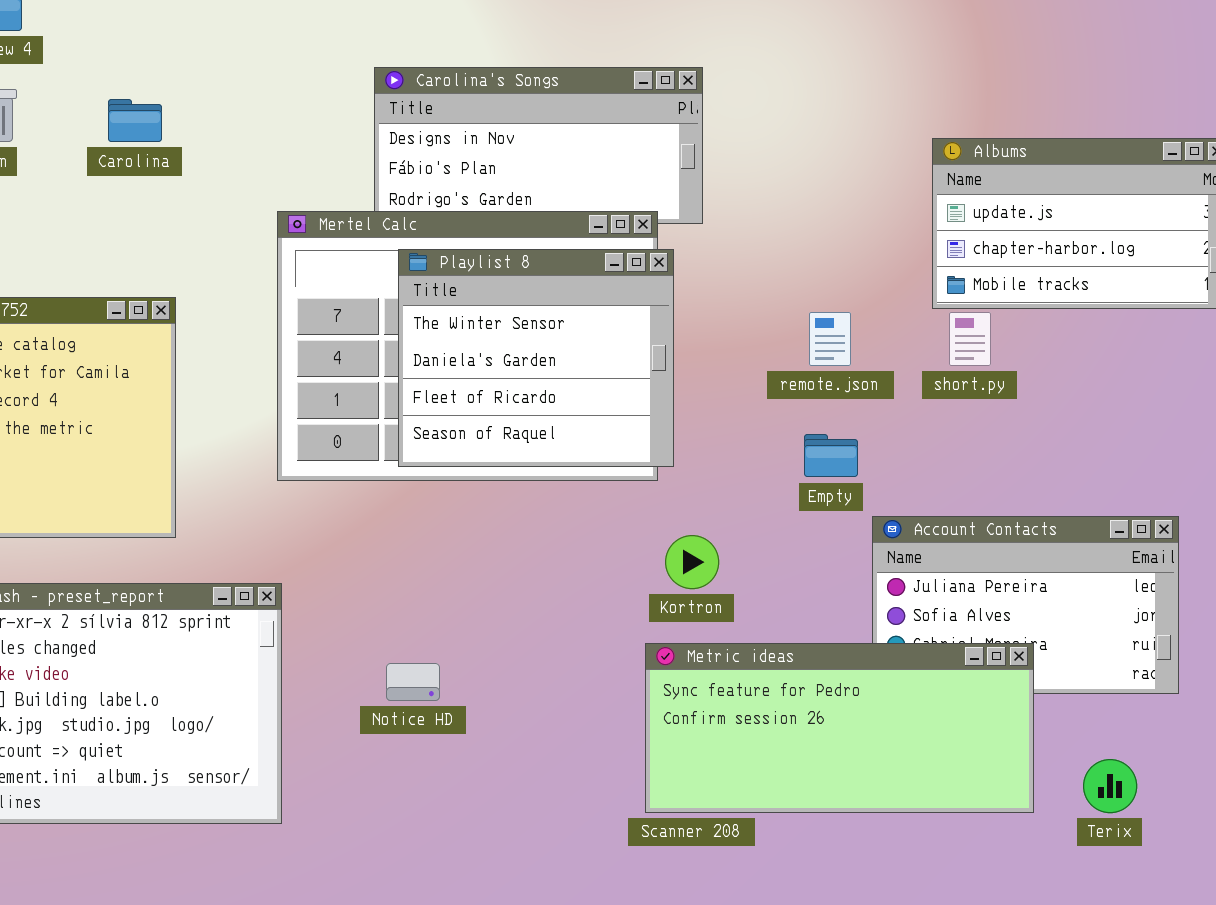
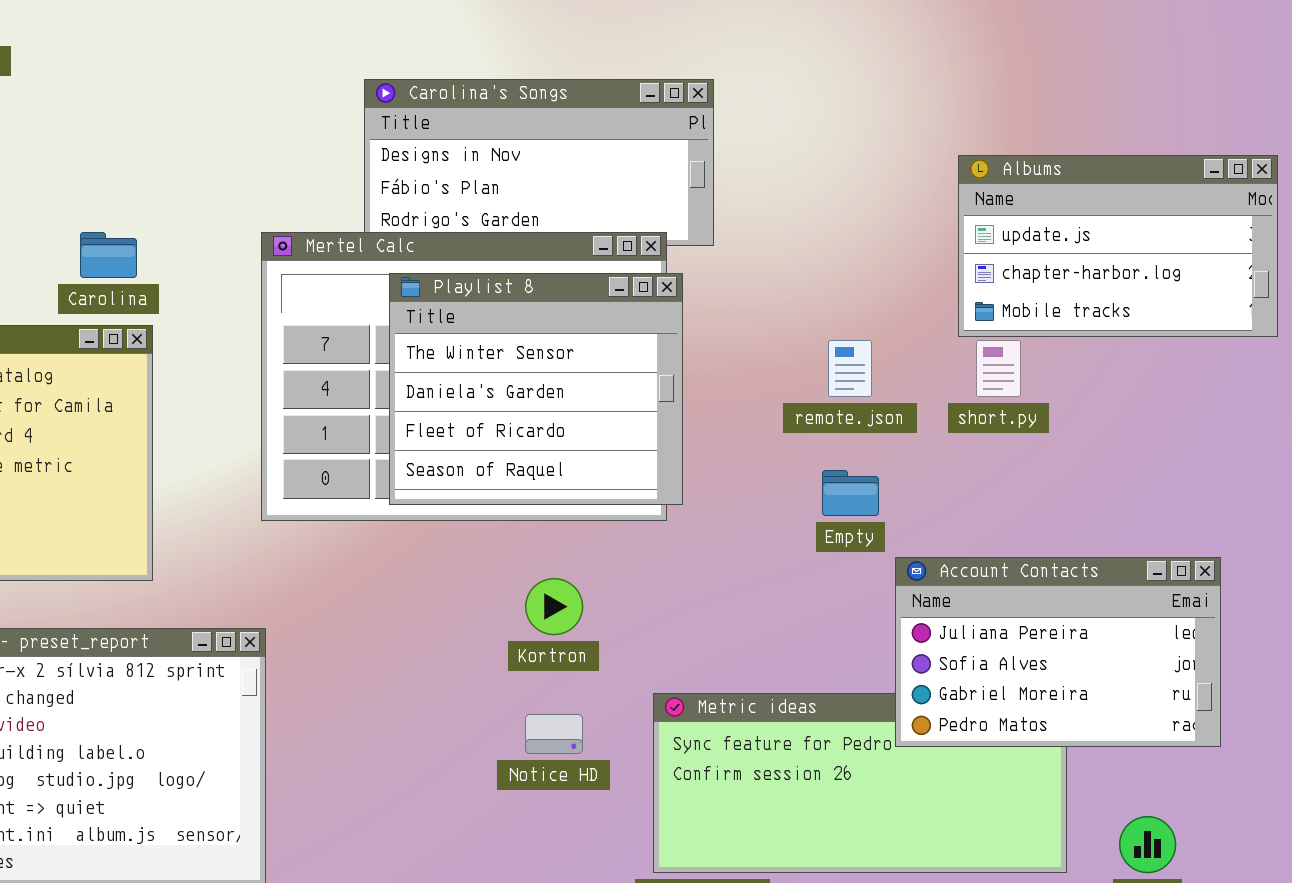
Carolina: [108,99,162,142] -> [80,232,137,278], moved
Account Contacts: [872,516,1179,694] -> [895,557,1221,747], raised
Kortron: [665,535,719,589] -> [525,578,583,635], moved
Notice HD: [386,663,440,701] -> [525,714,583,754], moved

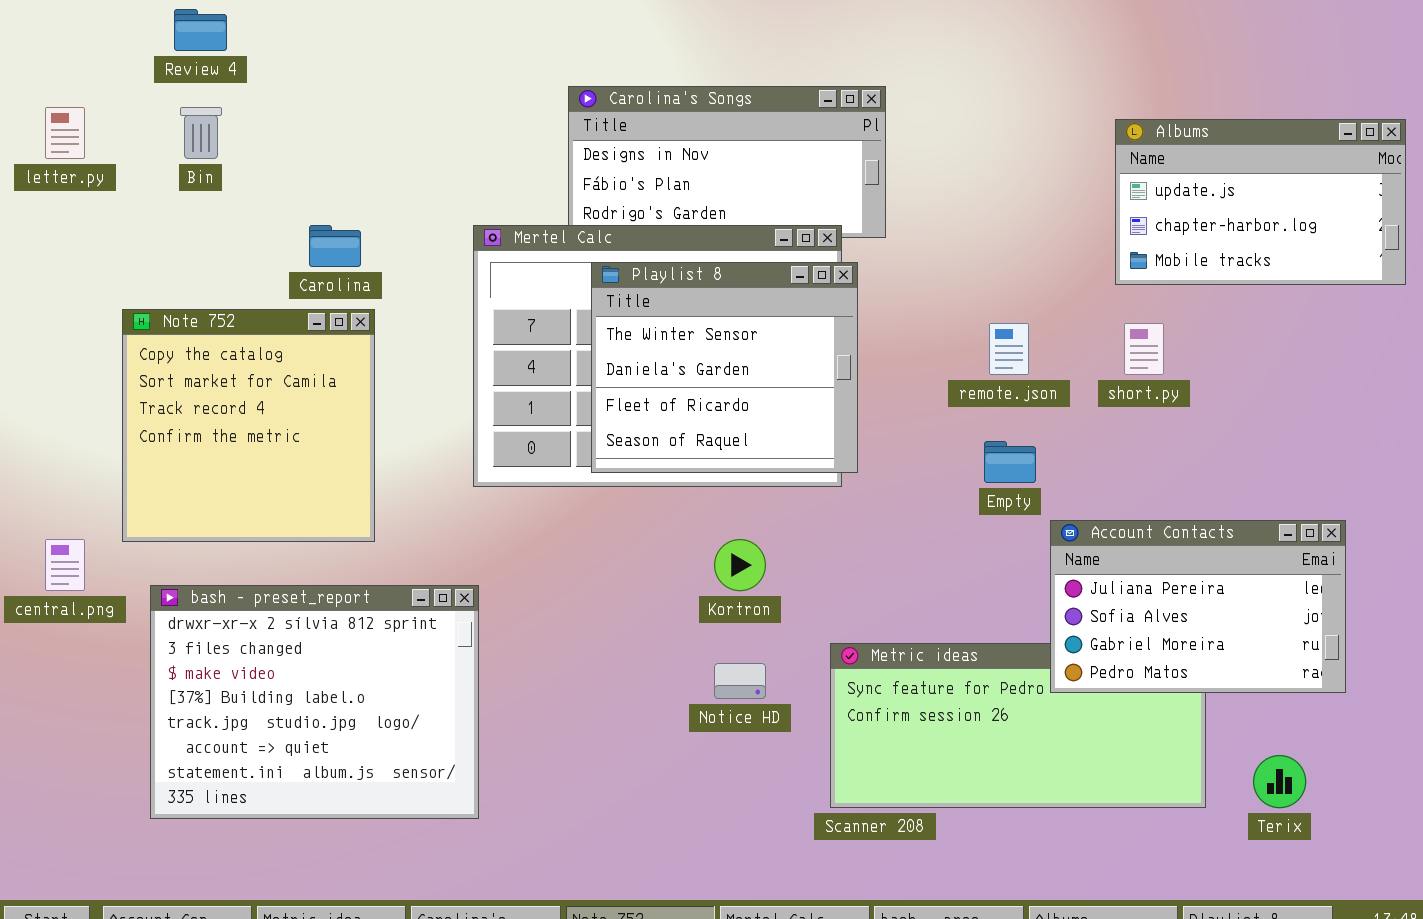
Albums: [958,155,1278,337] -> [1115,119,1406,285], moved

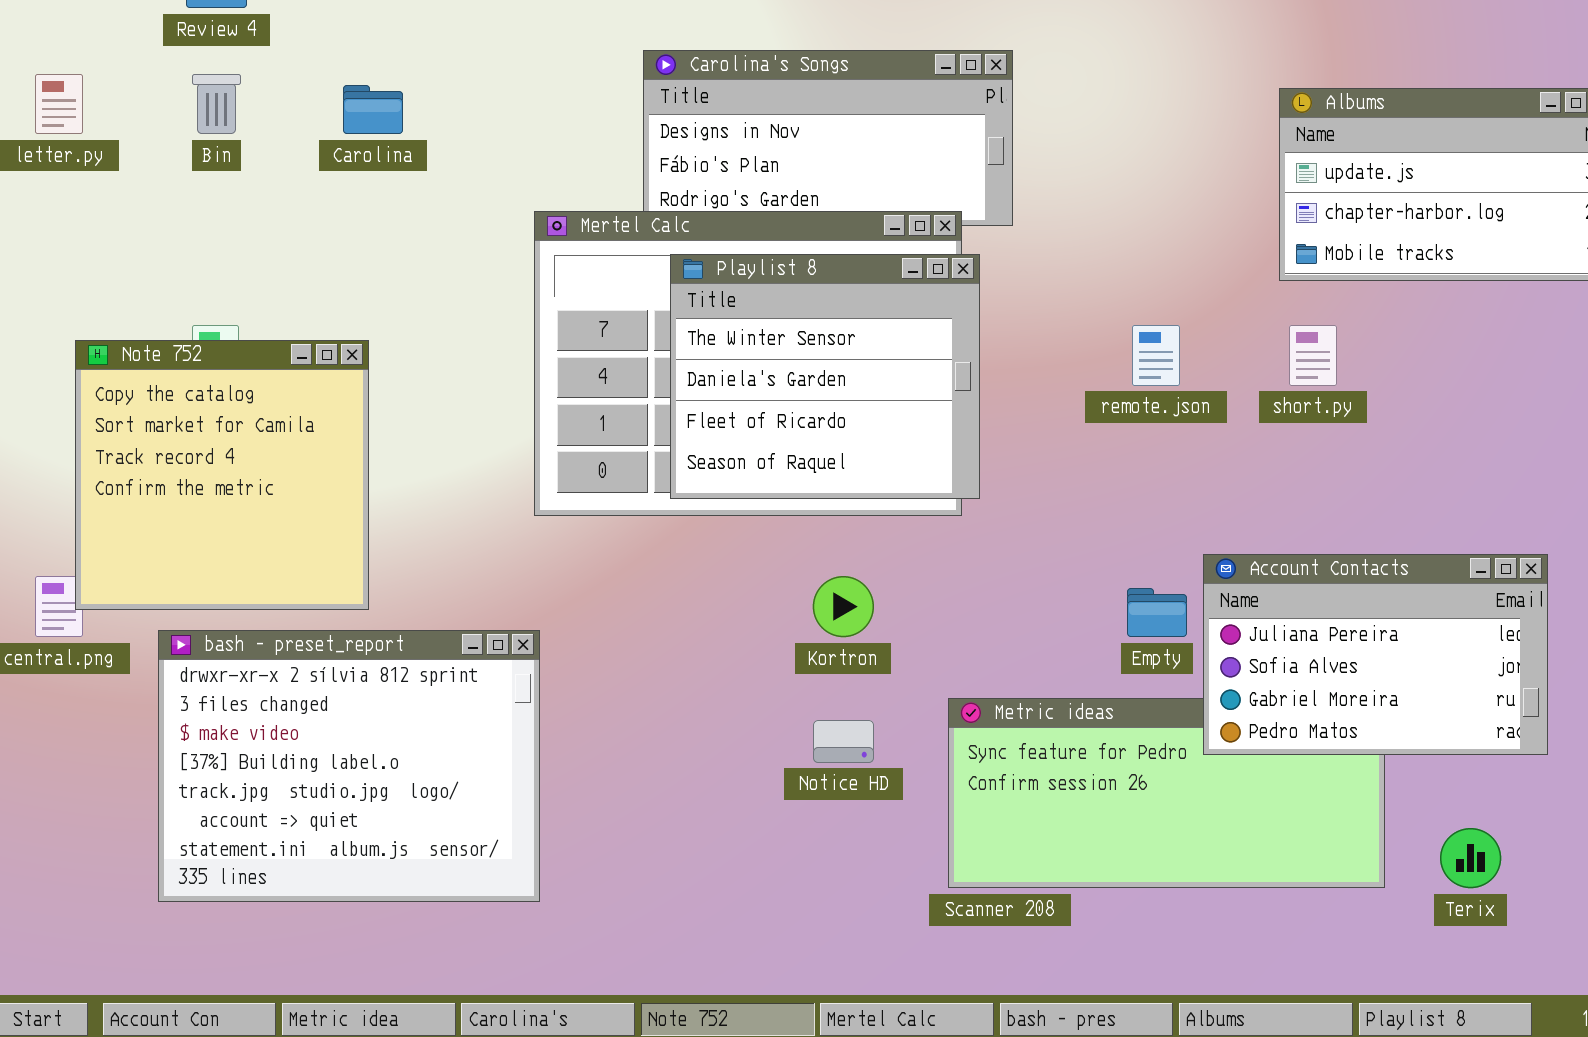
Carolina: [309,225,361,267] -> [343,85,403,134], moved
Note 752: [122,309,375,542] -> [75,340,369,610], moved
Empty: [984,441,1036,483] -> [1127,588,1187,637], moved

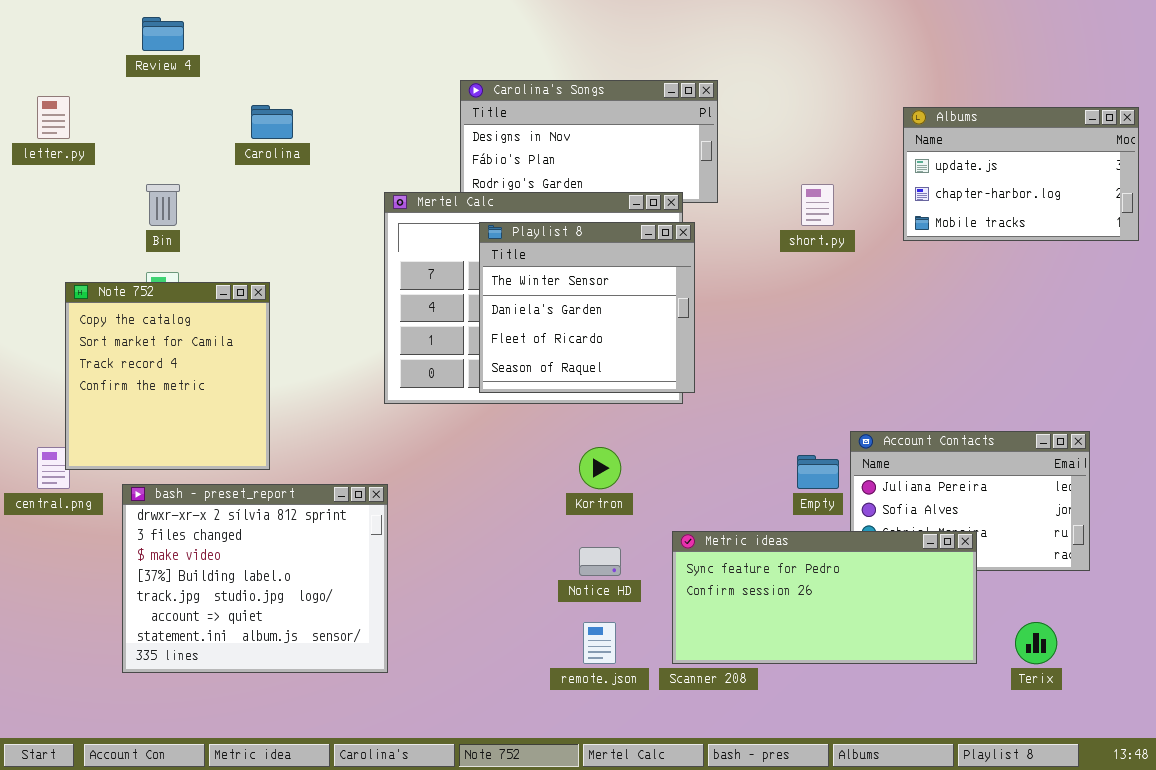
Bin: [192,74,241,134] -> [146,184,180,226], moved
remote.json: [1132,325,1180,386] -> [583,622,616,664], moved
short.py: [1289,325,1337,386] -> [801,184,834,226], moved
Metric ideas: [948,698,1385,888] -> [672,531,977,664], raised

